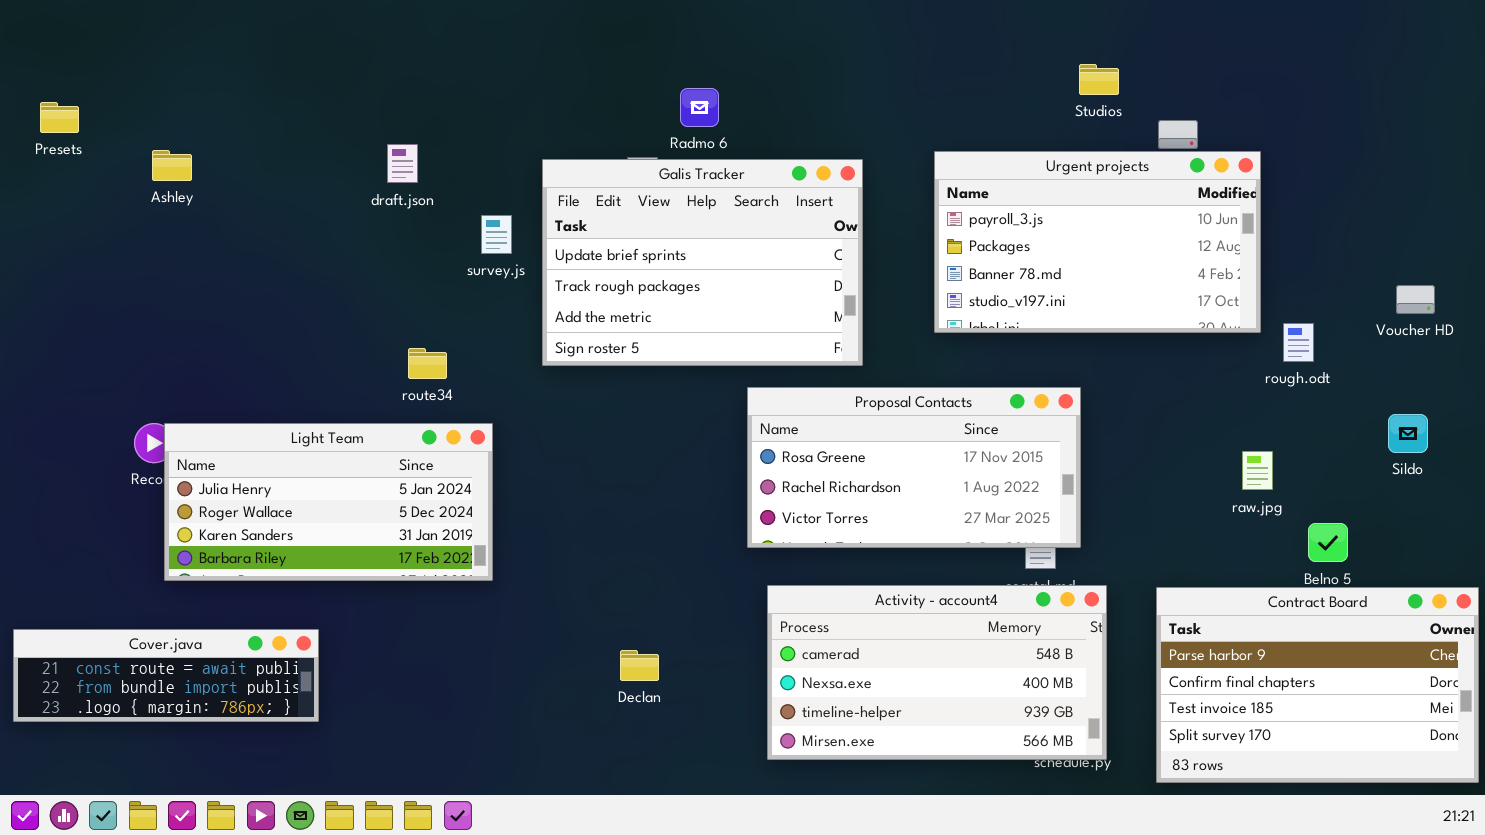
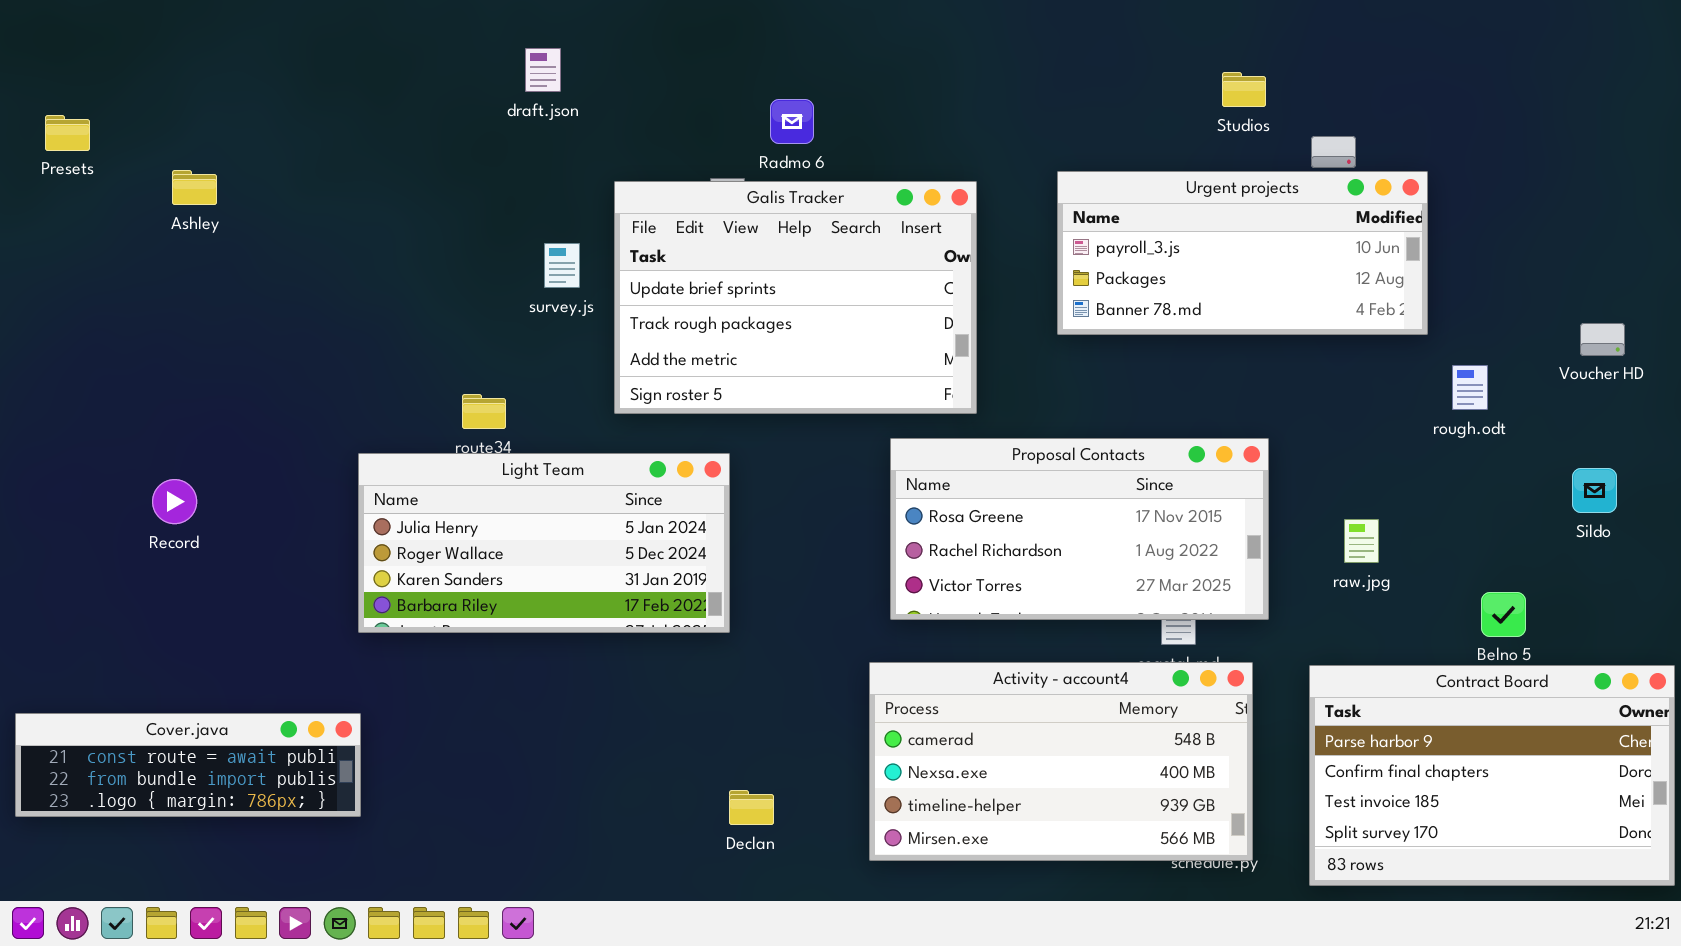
draft.json: [387,144,418,183] -> [525,48,561,92], moved
Urgent projects: [934,151,1261,333] -> [1057,171,1428,335], resized
Proposal Contacts: [747,387,1081,548] -> [890,438,1269,620], moved
Light Team: [164,423,493,581] -> [358,453,730,633], moved
raw.jpg: [1242,451,1273,490] -> [1344,519,1379,563], moved
Declan: [620,650,659,681] -> [729,790,774,825], moved

